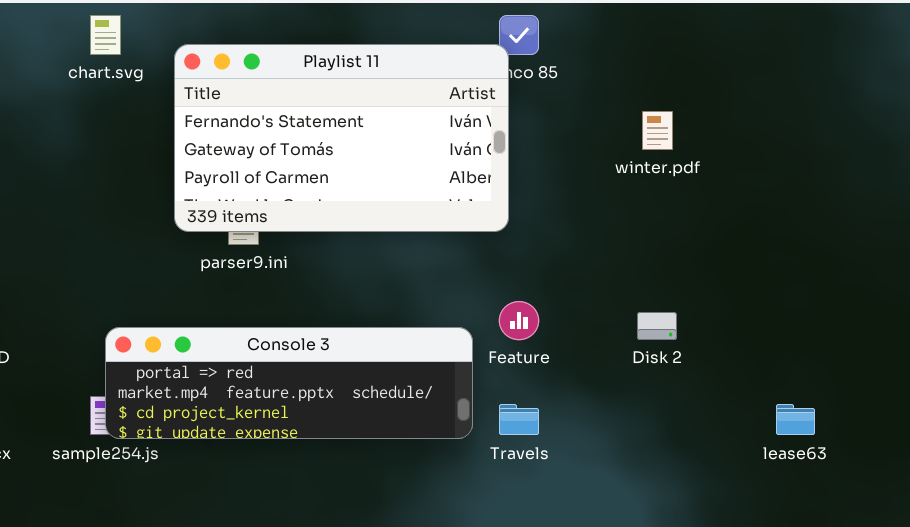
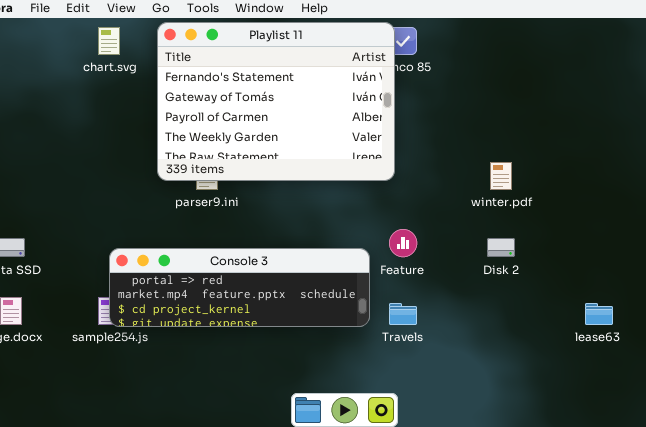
Playlist 11: [174,44,509,232] -> [157,22,395,181], resized
winter.pdf: [642,111,673,150] -> [490,162,512,190], moved

